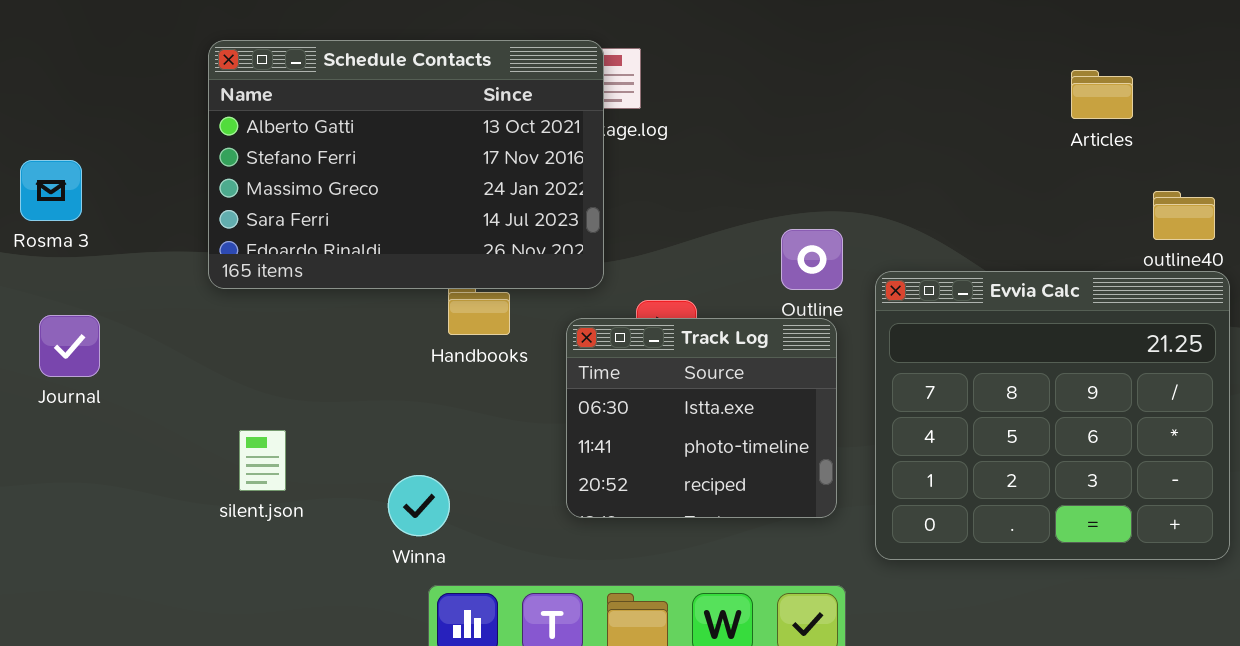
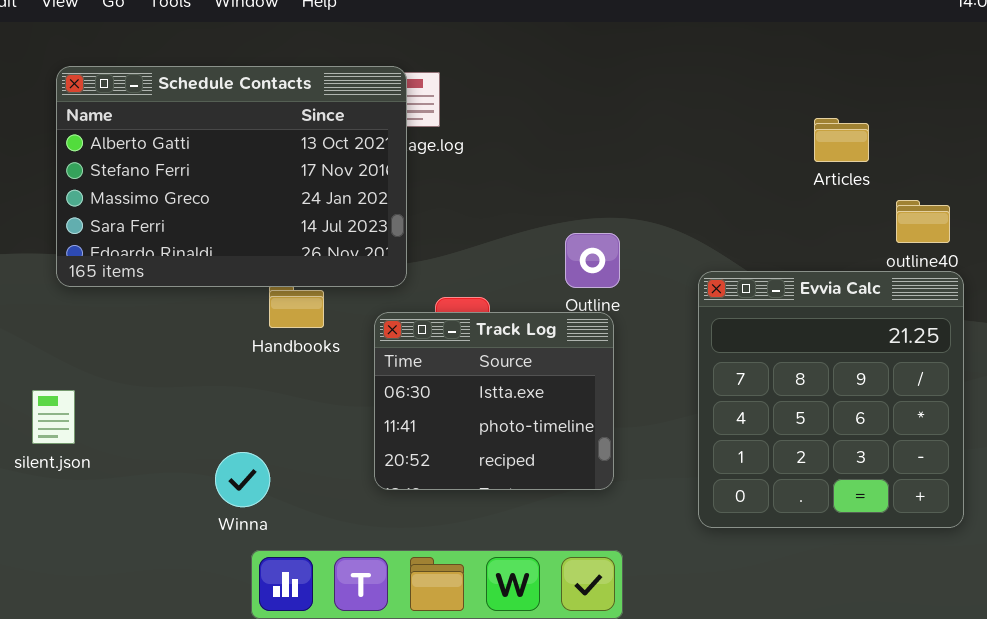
Articles: [1071,70,1133,119] -> [814,118,869,162], moved
Evvia Calc: [875,271,1230,560] -> [698,271,964,528], resized
silent.json: [239,430,286,491] -> [32,390,75,444], moved

